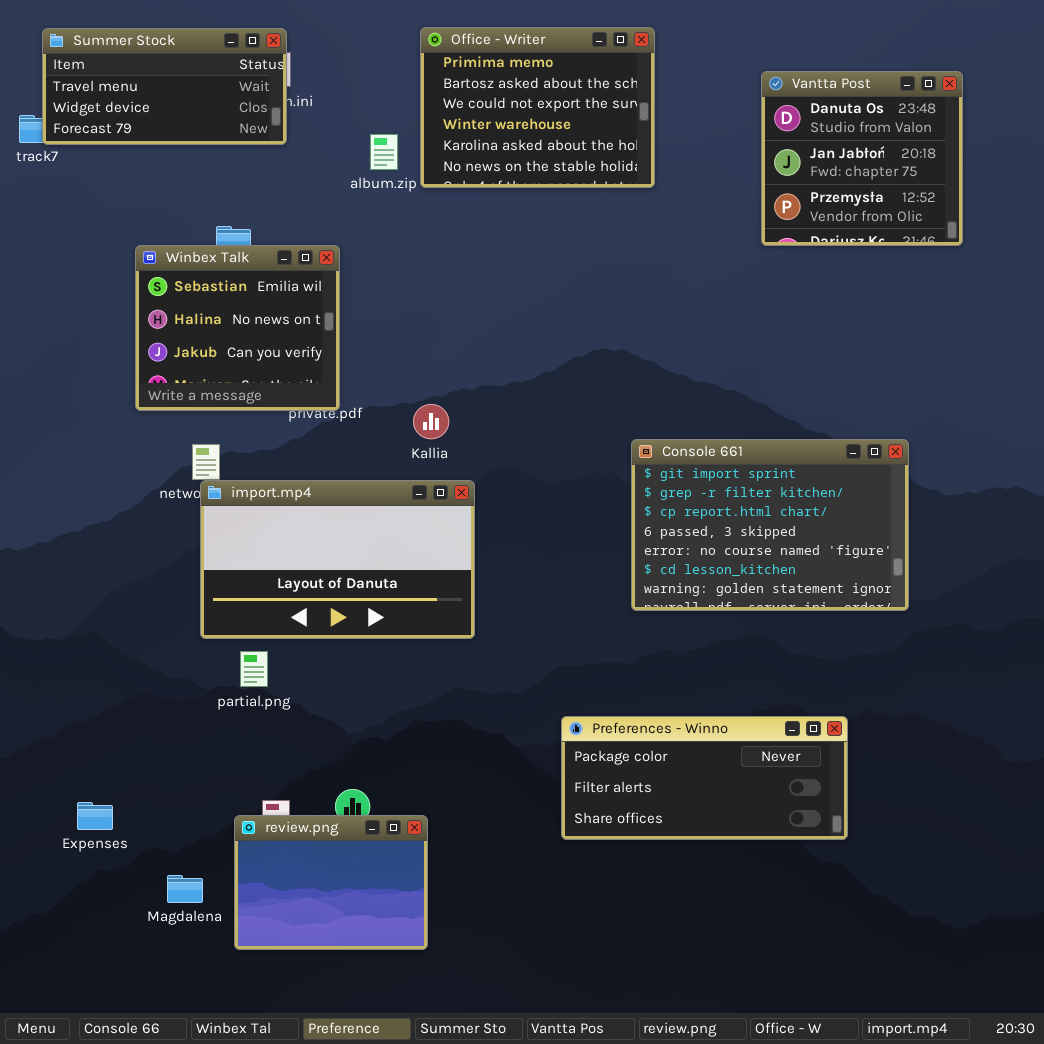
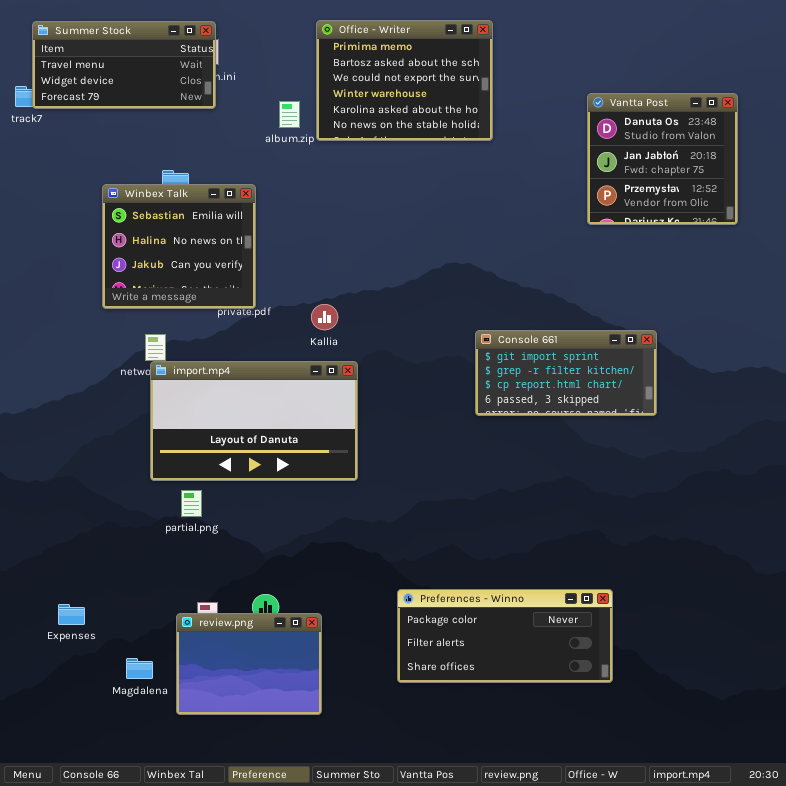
Vantta Post: [761,71,963,246] -> [587,93,738,225], moved
Console 661: [631,439,909,611] -> [475,330,657,416], resized
Preferences - Winno: [561,716,848,840] -> [397,589,613,683], moved

